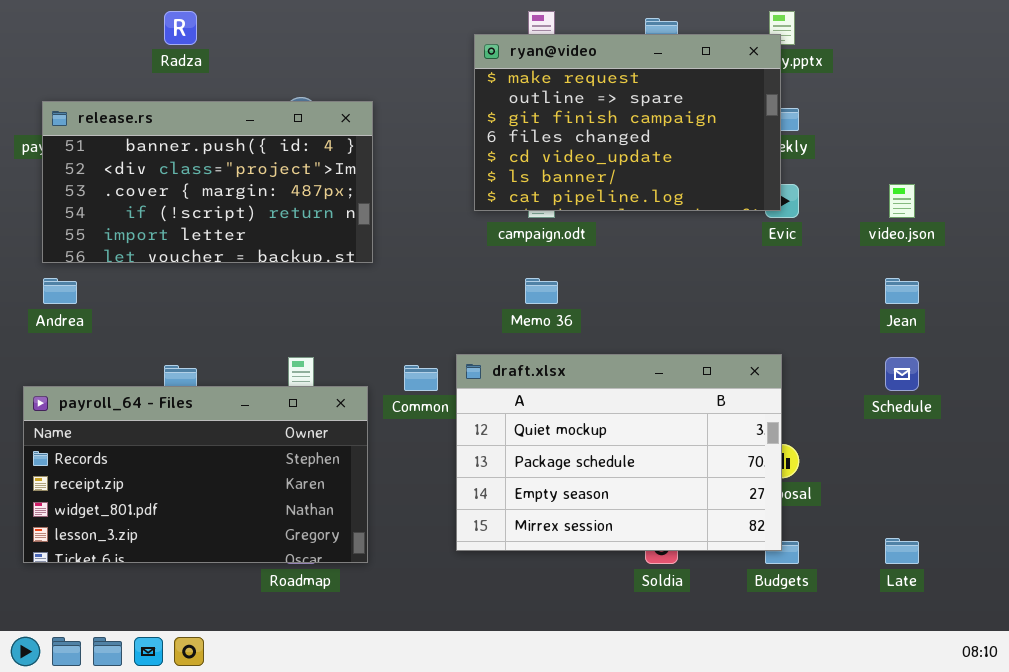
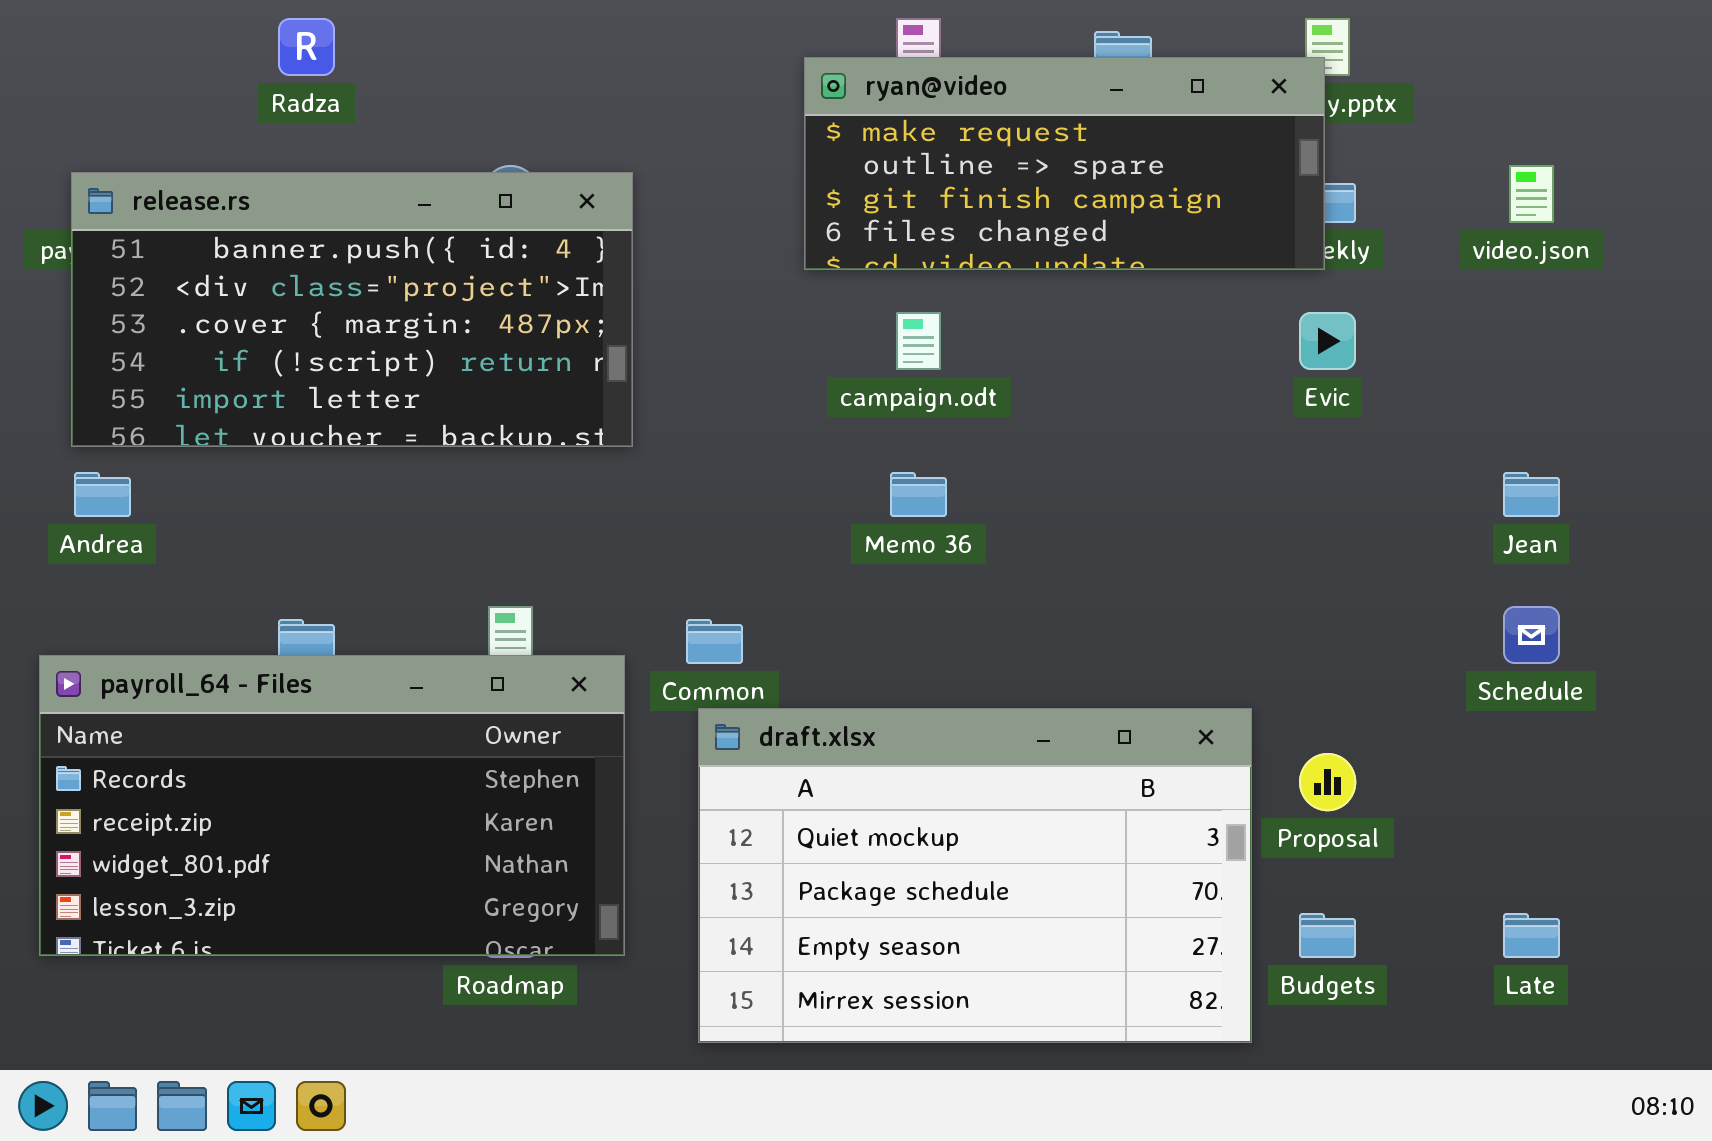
ryan@video: [474,34,781,211] -> [804,57,1325,270], resized
video.json: [889,184,915,218] -> [1509,165,1554,223], moved
draft.xlsx: [456,354,782,551] -> [698,708,1252,1043], moved

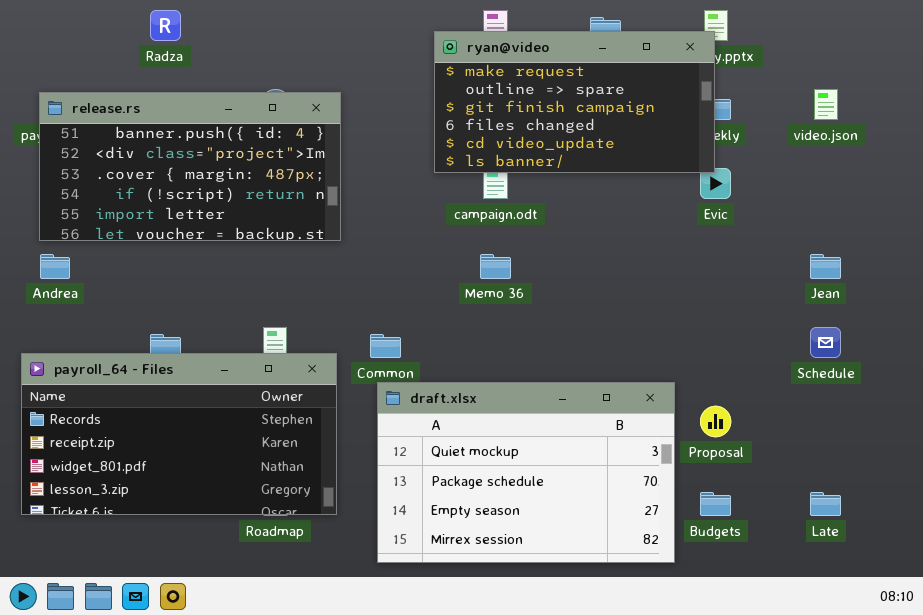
ryan@video: [804,57,1325,270] -> [434,31,715,173], resized

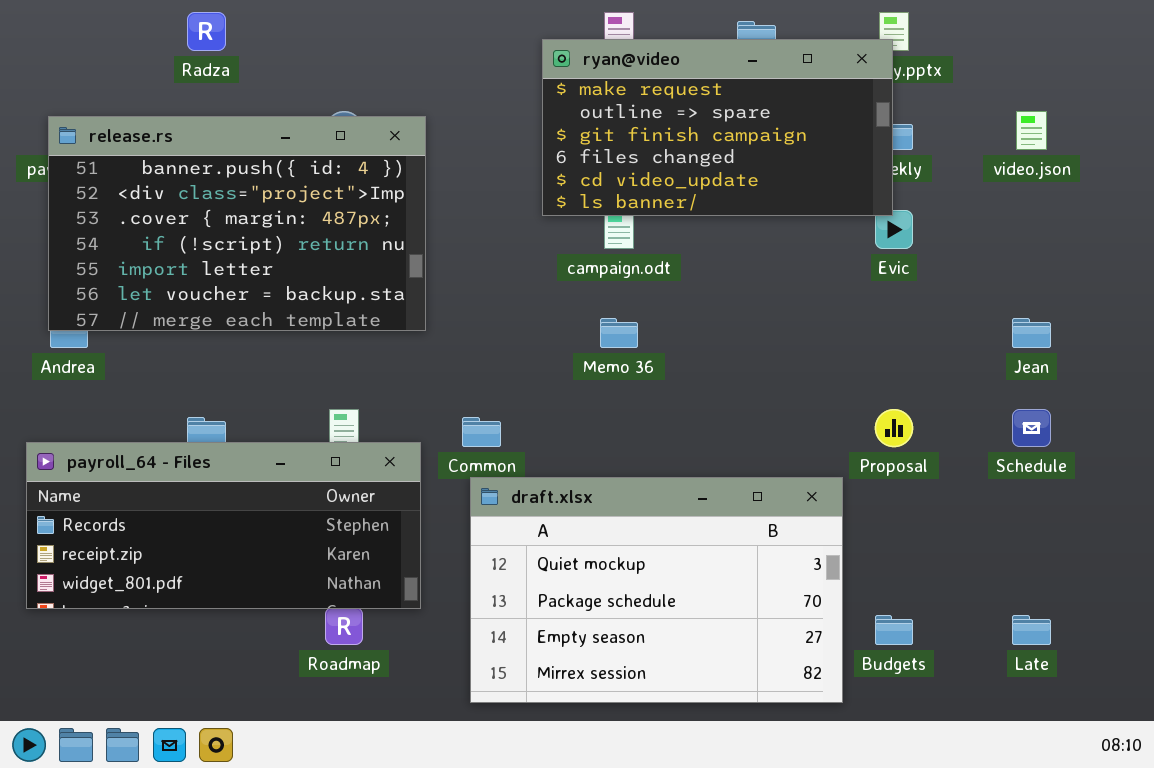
release.rs: [39,92,341,241] -> [48,116,426,331], resized
payroll_64 - Files: [21,353,337,515] -> [26,442,421,609], resized
Proposal: [700,406,731,437] -> [875,409,913,447], moved

